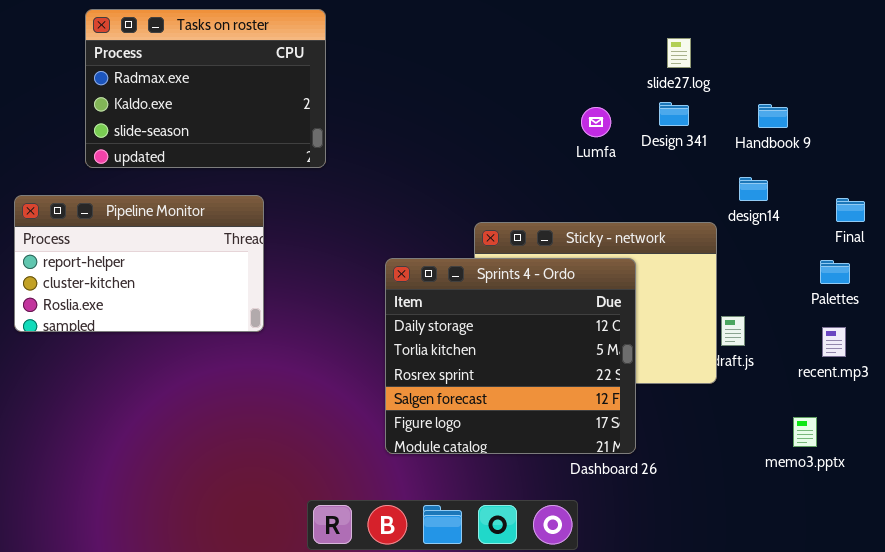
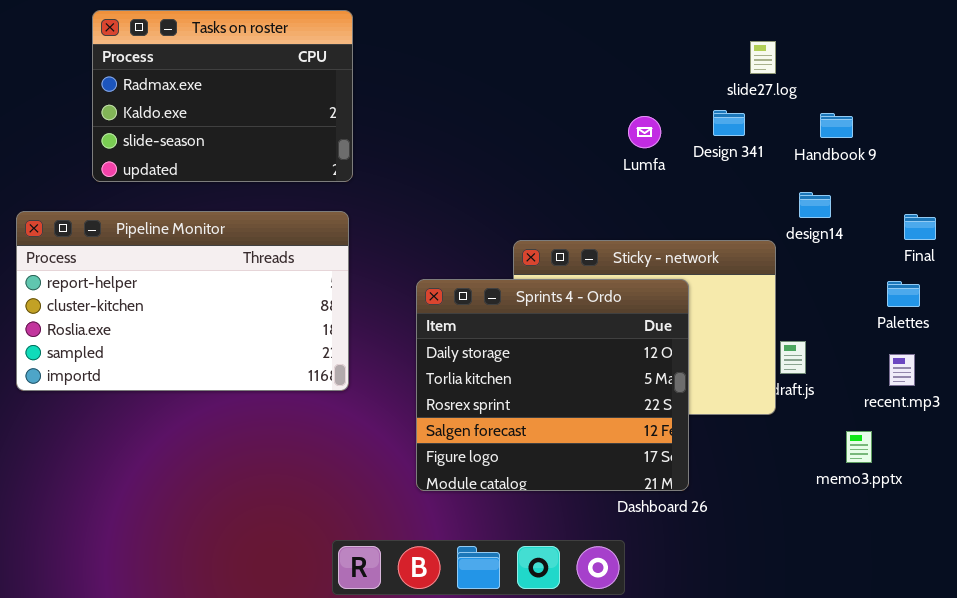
slide27.log: [667,38,691,68] -> [750,41,776,74], moved
Pipeline Monitor: [14,195,264,332] -> [16,211,349,391], resized
memo3.pptx: [793,417,817,447] -> [846,431,872,463], moved

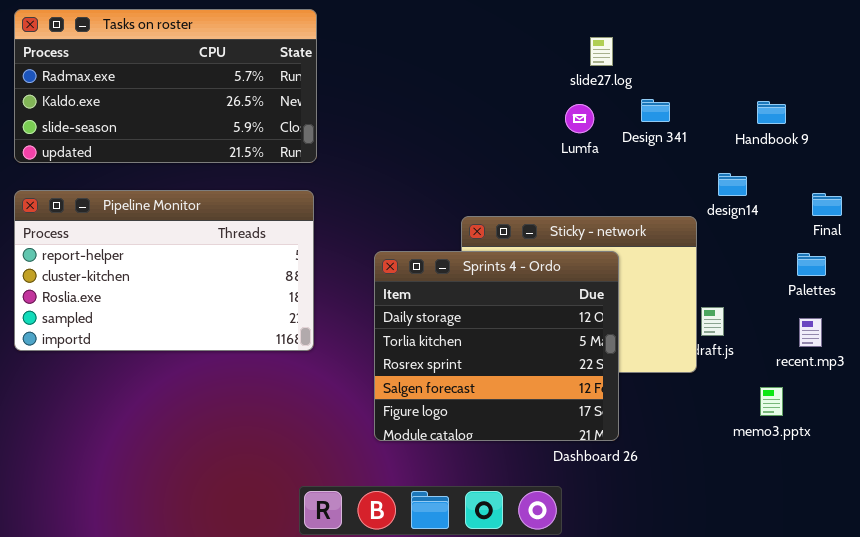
Tasks on roster: [92,10,353,182] -> [14,9,317,163], resized
slide27.log: [750,41,776,74] -> [590,37,613,66], moved
Handbook 9: [820,113,853,138] -> [757,101,786,124], moved

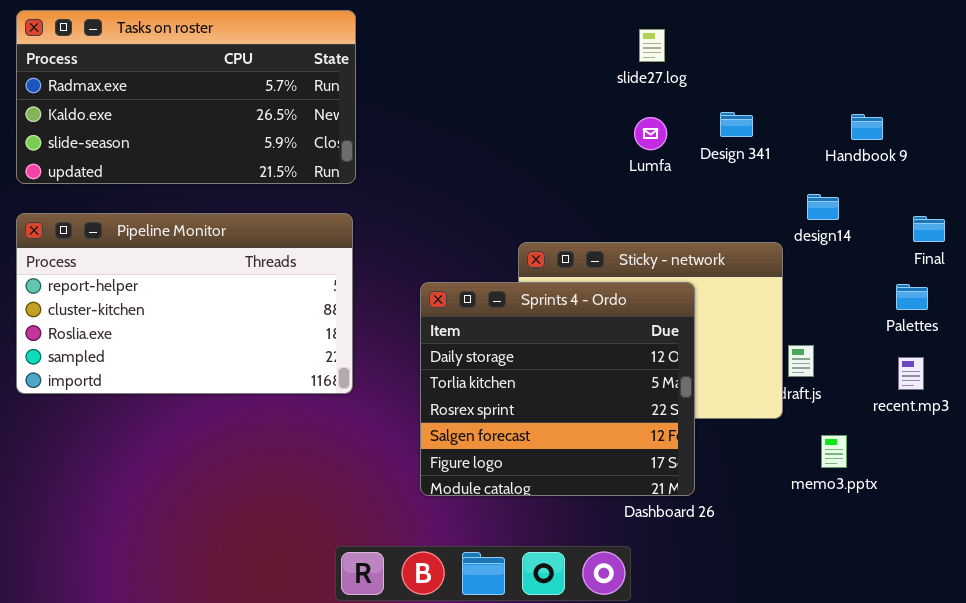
slide27.log: [590,37,613,66] -> [639,29,665,62], moved
memo3.pptx: [760,387,783,416] -> [821,435,847,468], moved

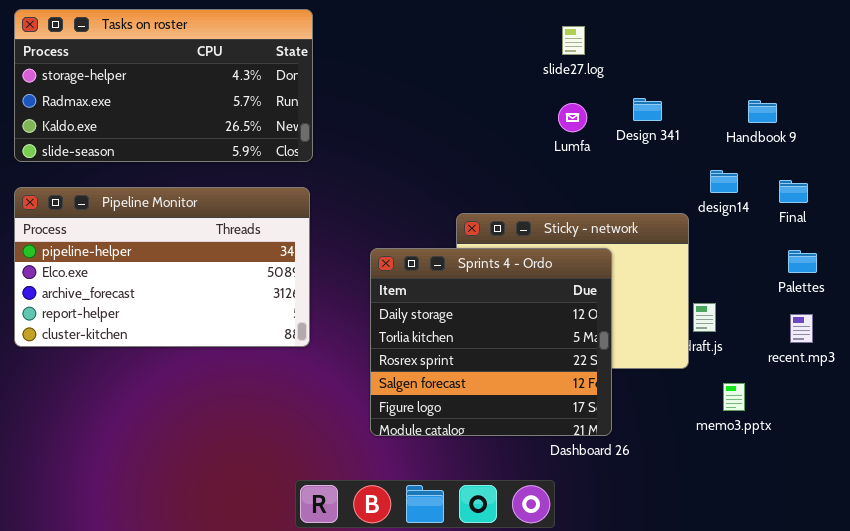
Tasks on roster: [16,10,356,184] -> [14,9,313,162], scrolled up 1 row
Pipeline Monitor: [16,213,353,394] -> [14,187,310,347], scrolled up 3 rows
Final: [913,216,945,242] -> [779,180,808,203], moved

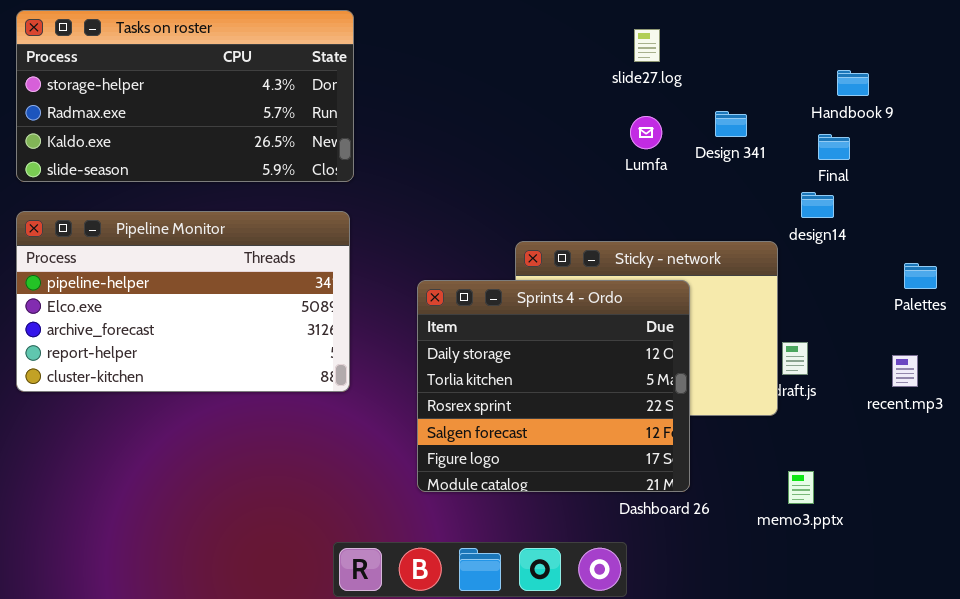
Handbook 9: [748,100,777,123] -> [837,70,869,96], moved
Final: [779,180,808,203] -> [818,134,850,160], moved
Palettes: [788,250,817,273] -> [904,263,937,289], moved
memo3.pptx: [723,383,745,411] -> [788,471,814,504], moved

